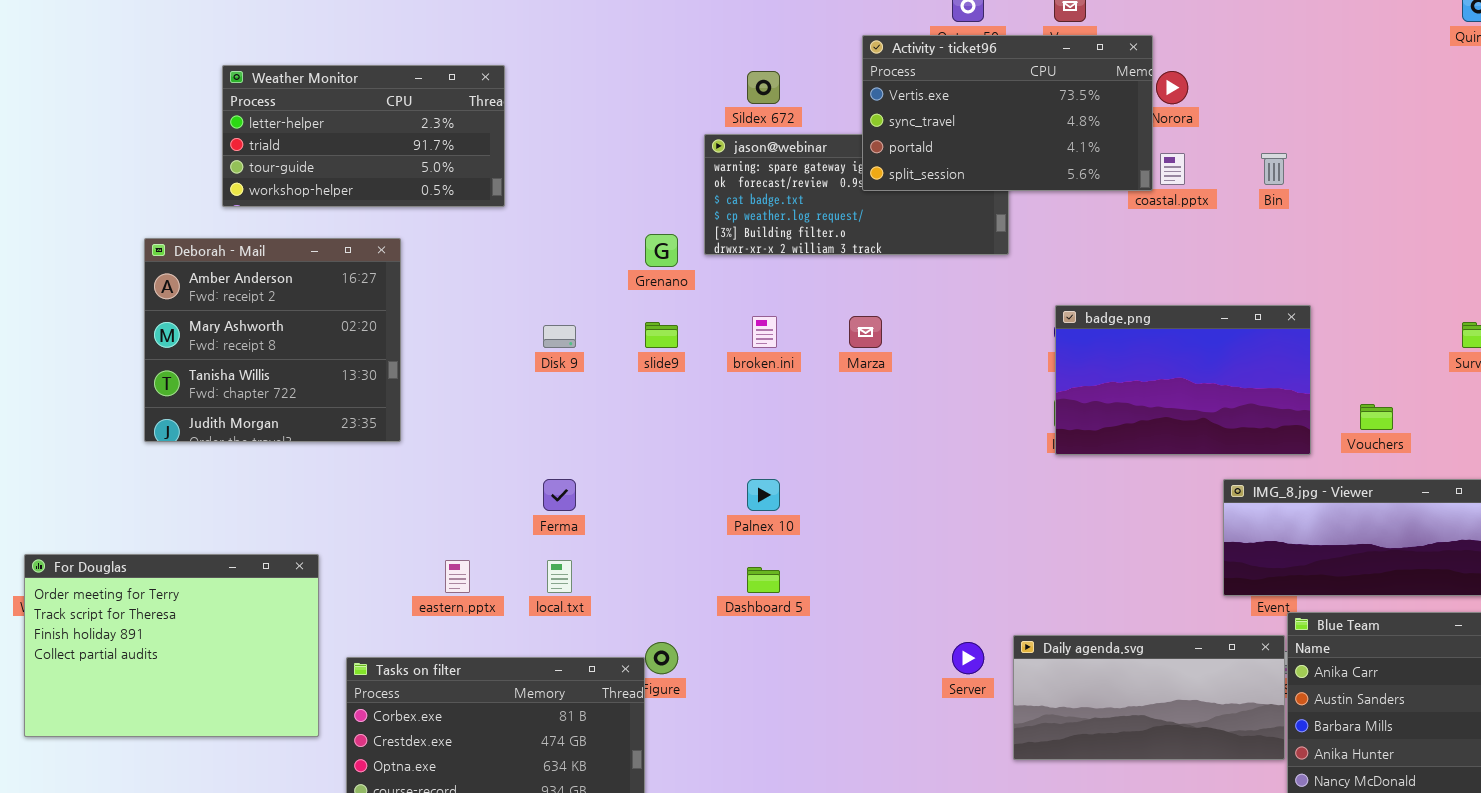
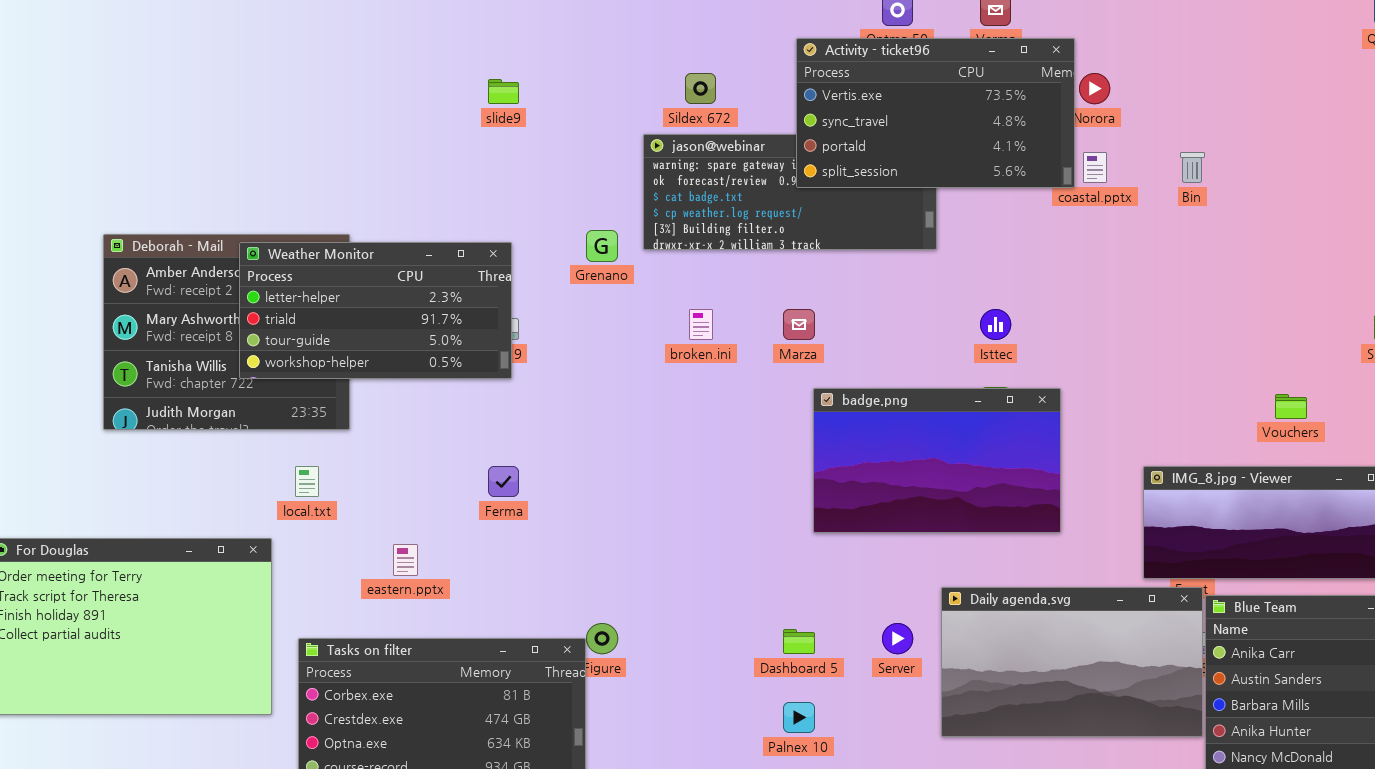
Weather Monitor: [222,65,505,207] -> [239,242,512,379], moved
badge.png: [1055,305,1311,455] -> [813,388,1061,533], moved
slide9: [645,322,678,348] -> [488,79,519,104], moved
Palnex 10: [747,479,780,511] -> [783,702,815,733], moved
local.txt: [547,560,572,593] -> [295,466,319,497], moved
Dashboard 5: [747,567,780,593] -> [783,629,815,654], moved
Daily agenda.svg: [1013,635,1285,760] -> [941,587,1203,737], resized

